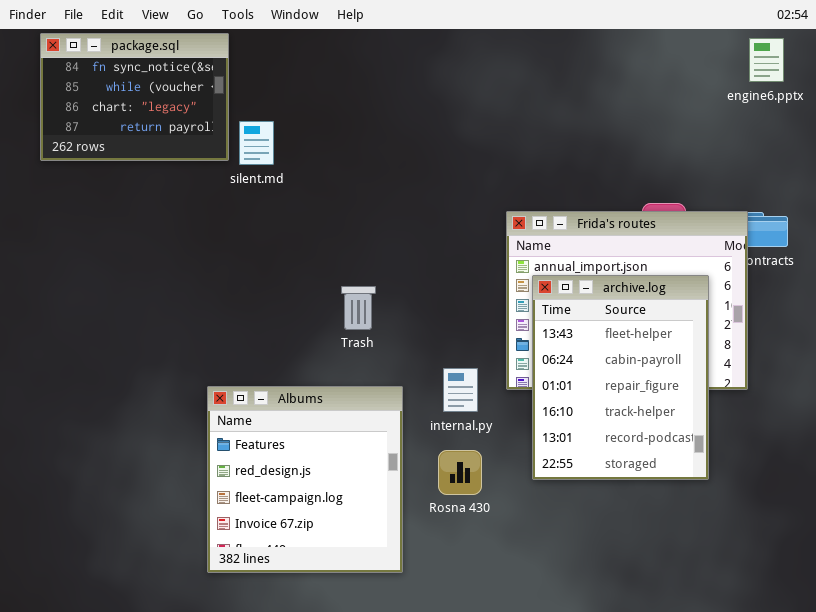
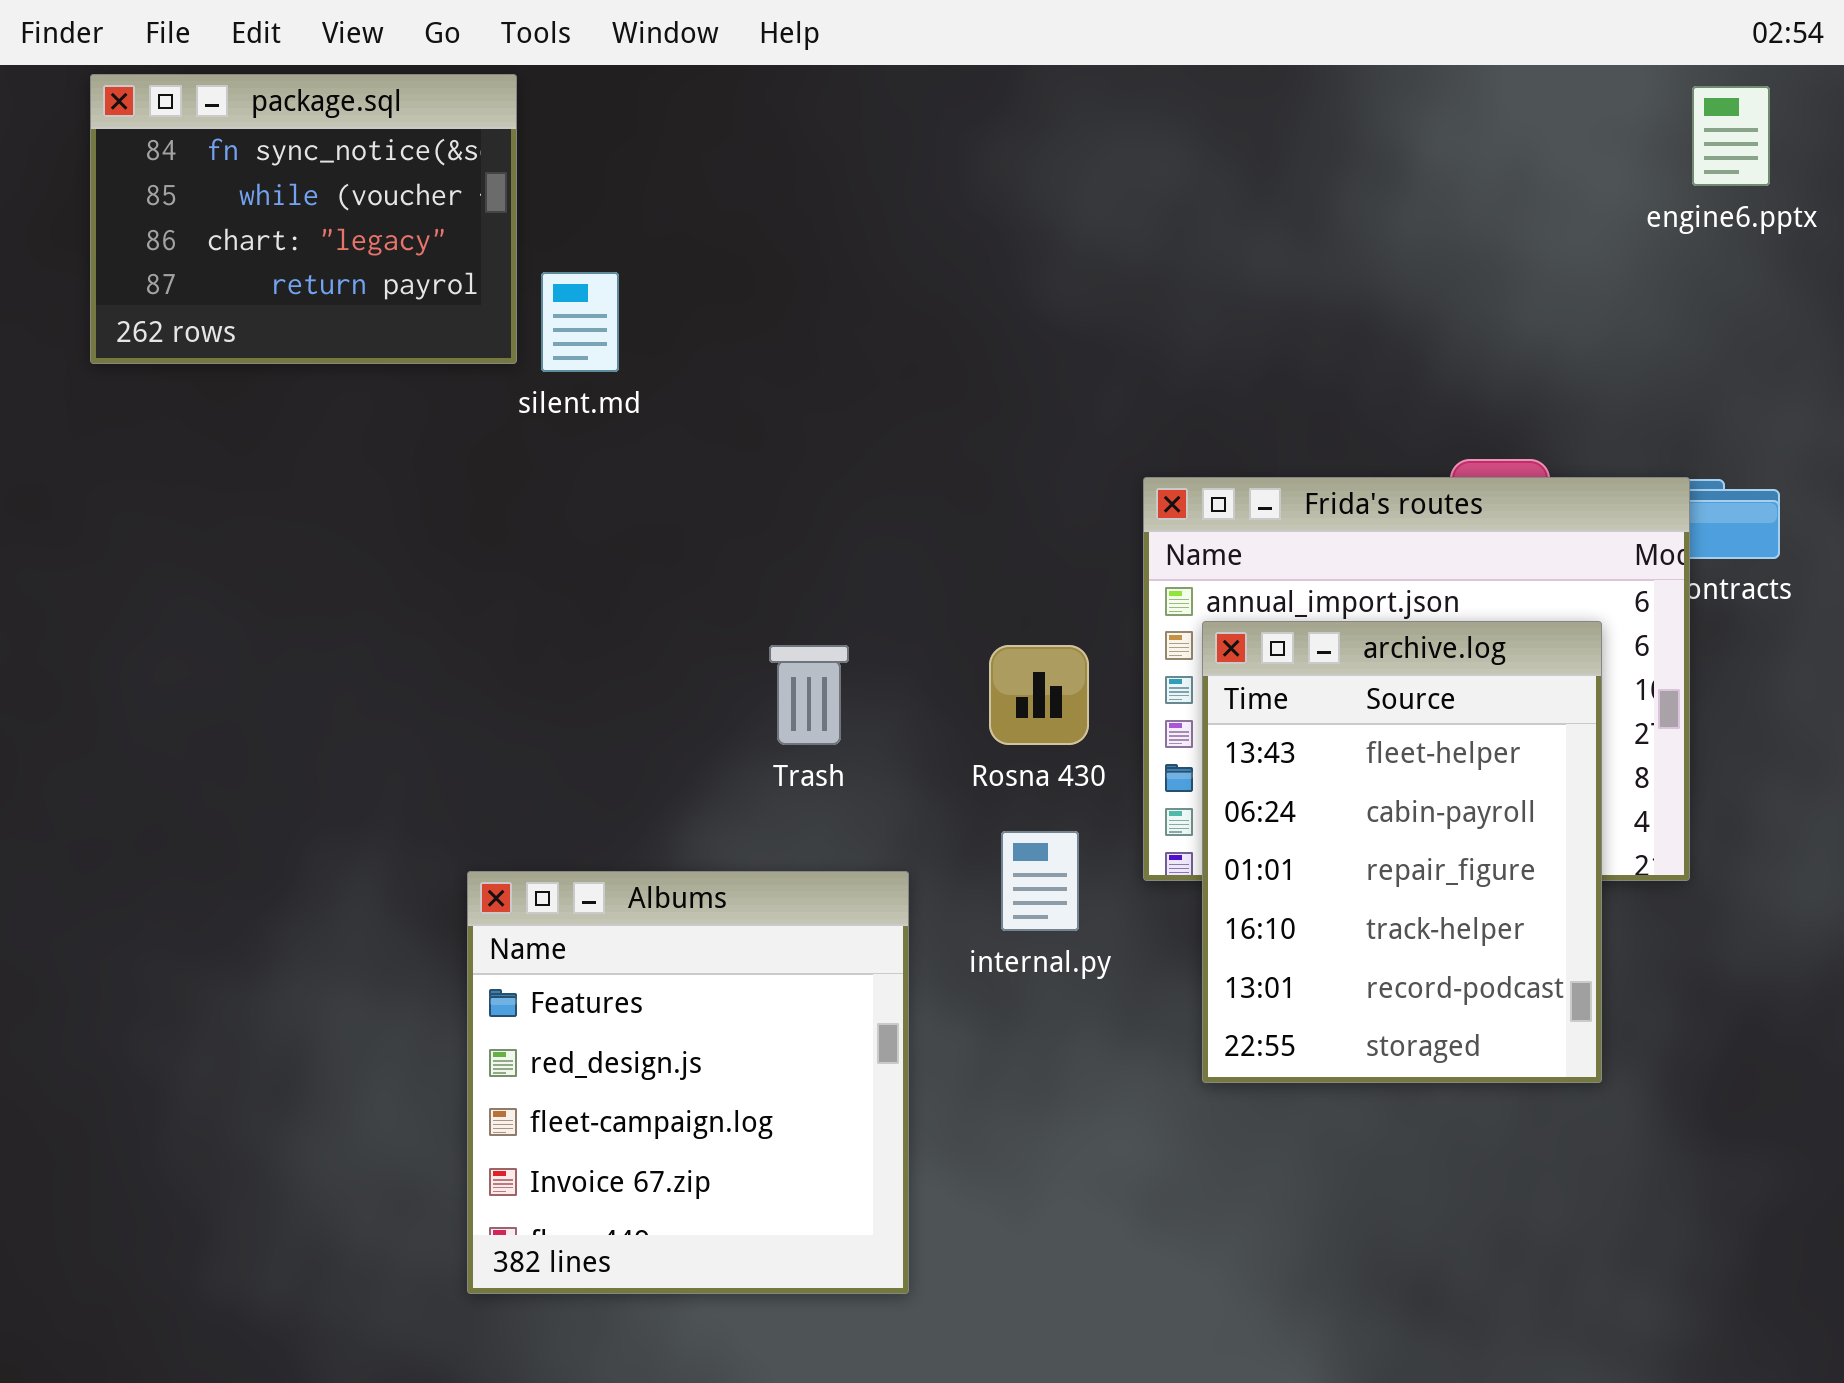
Rosna 430: [438,450,482,495] -> [989,645,1089,745], moved

